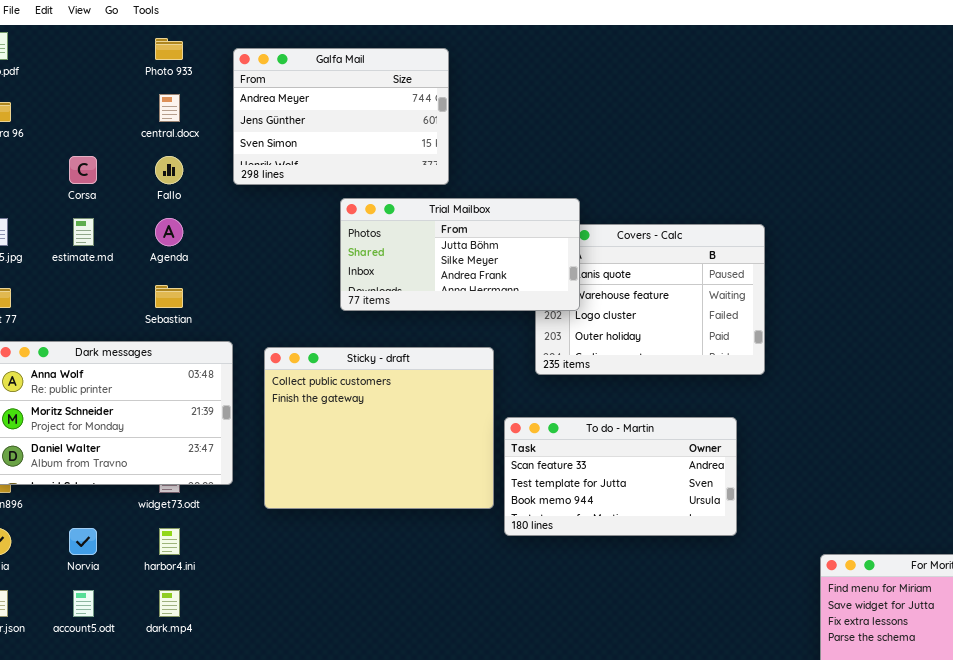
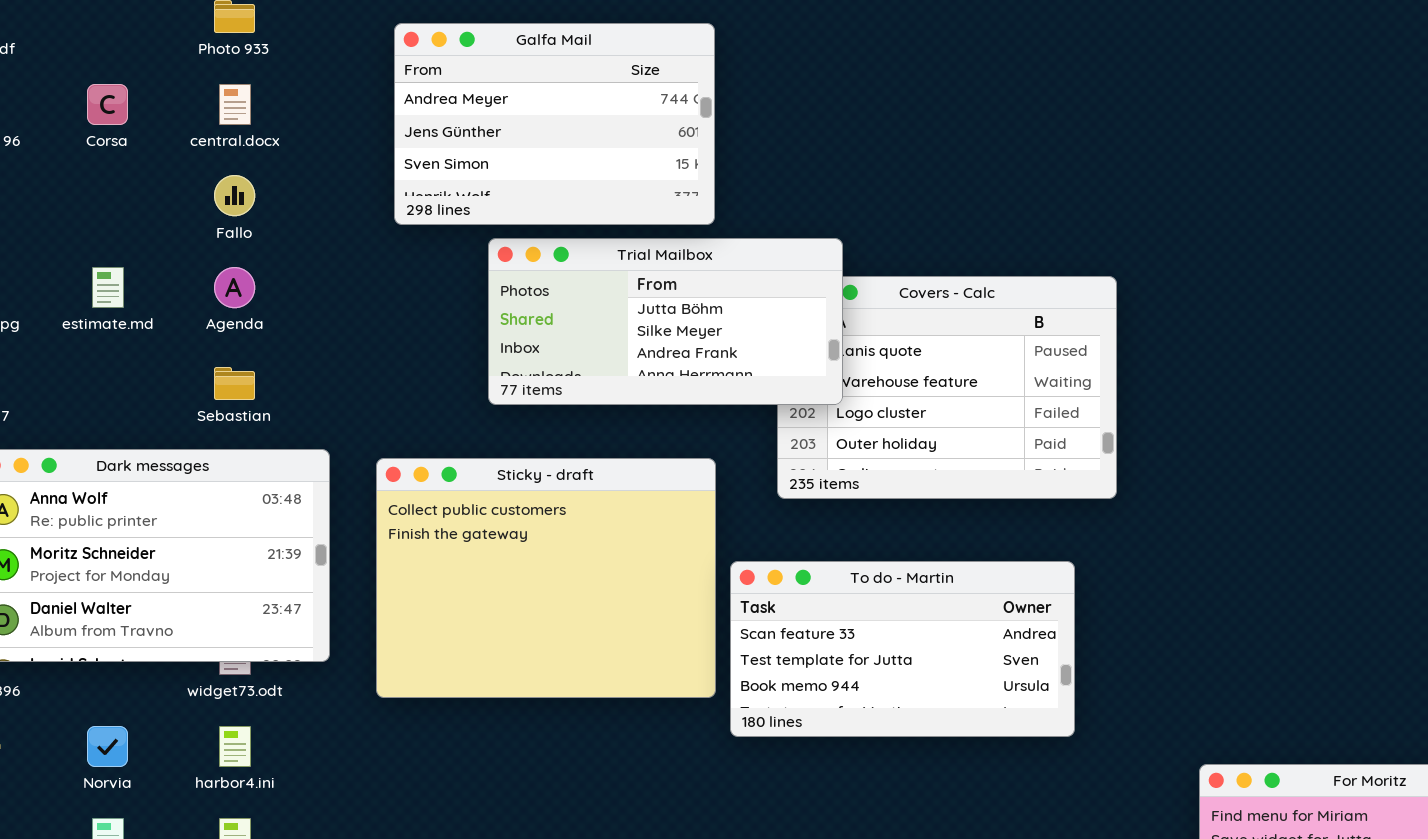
Galfa Mail: [233,48,449,185] -> [394,23,715,225], moved
Corsa: [69,156,97,184] -> [87,84,128,125], moved

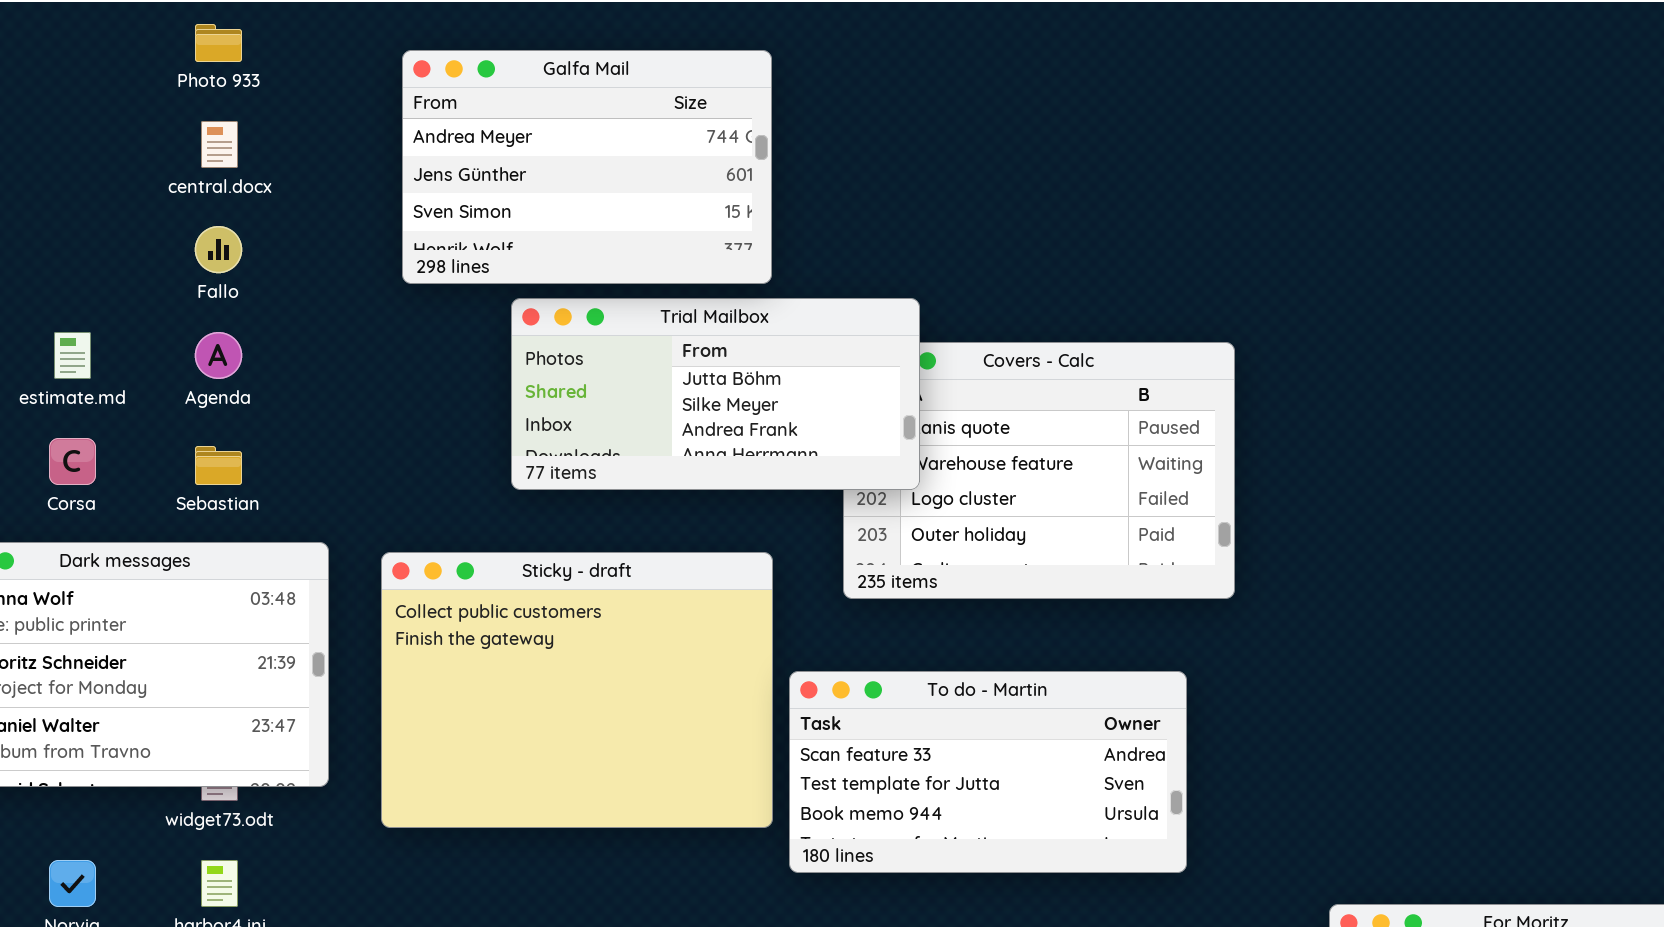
Corsa: [87,84,128,125] -> [49,438,96,485], moved

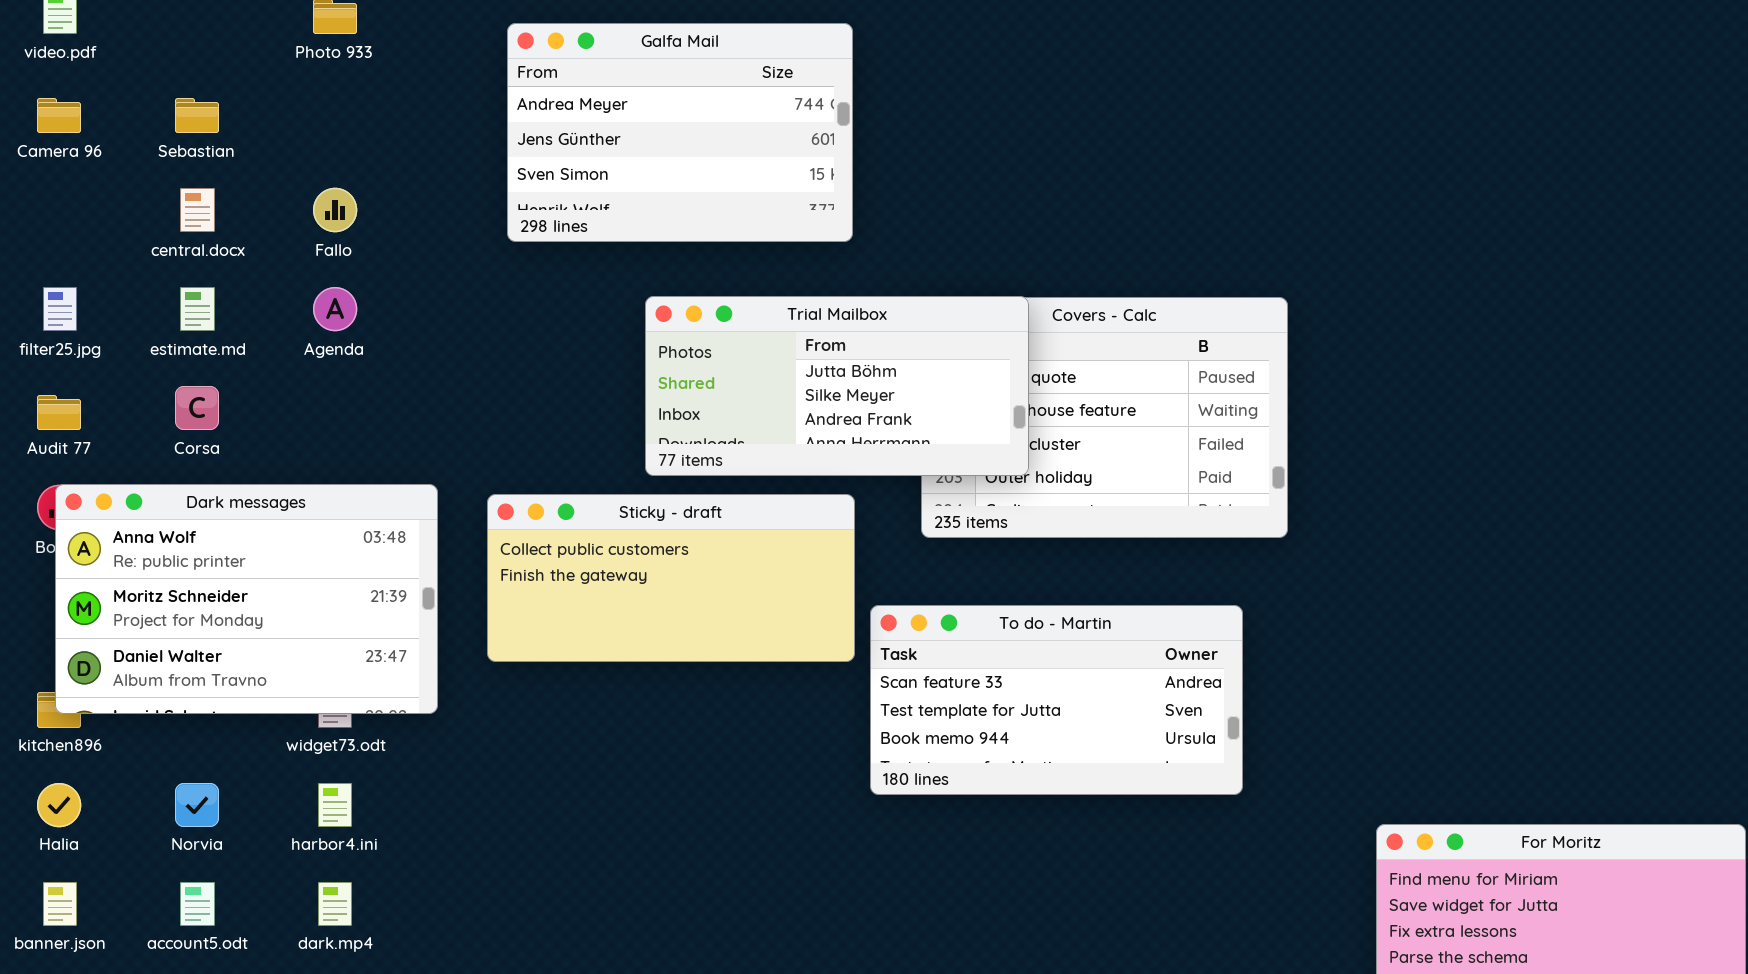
central.docx: [201,121,238,168] -> [180,188,215,232], moved
Trial Mailbox: [511,298,920,490] -> [645,296,1029,476], moved
Sebastian: [195,446,242,485] -> [175,98,219,133], moved
Sticky - draft: [381,552,773,828] -> [487,494,855,662], resized

